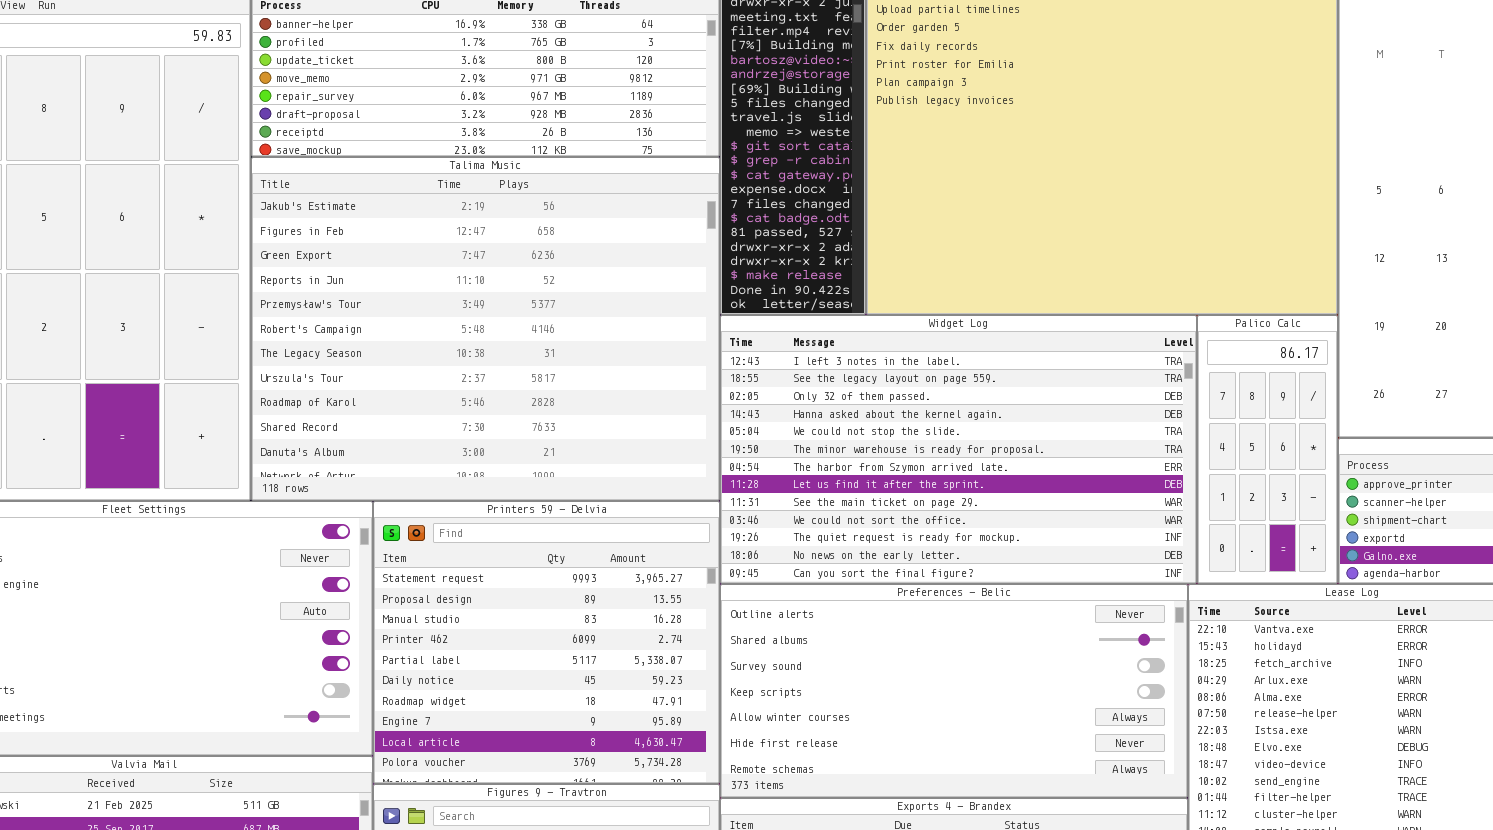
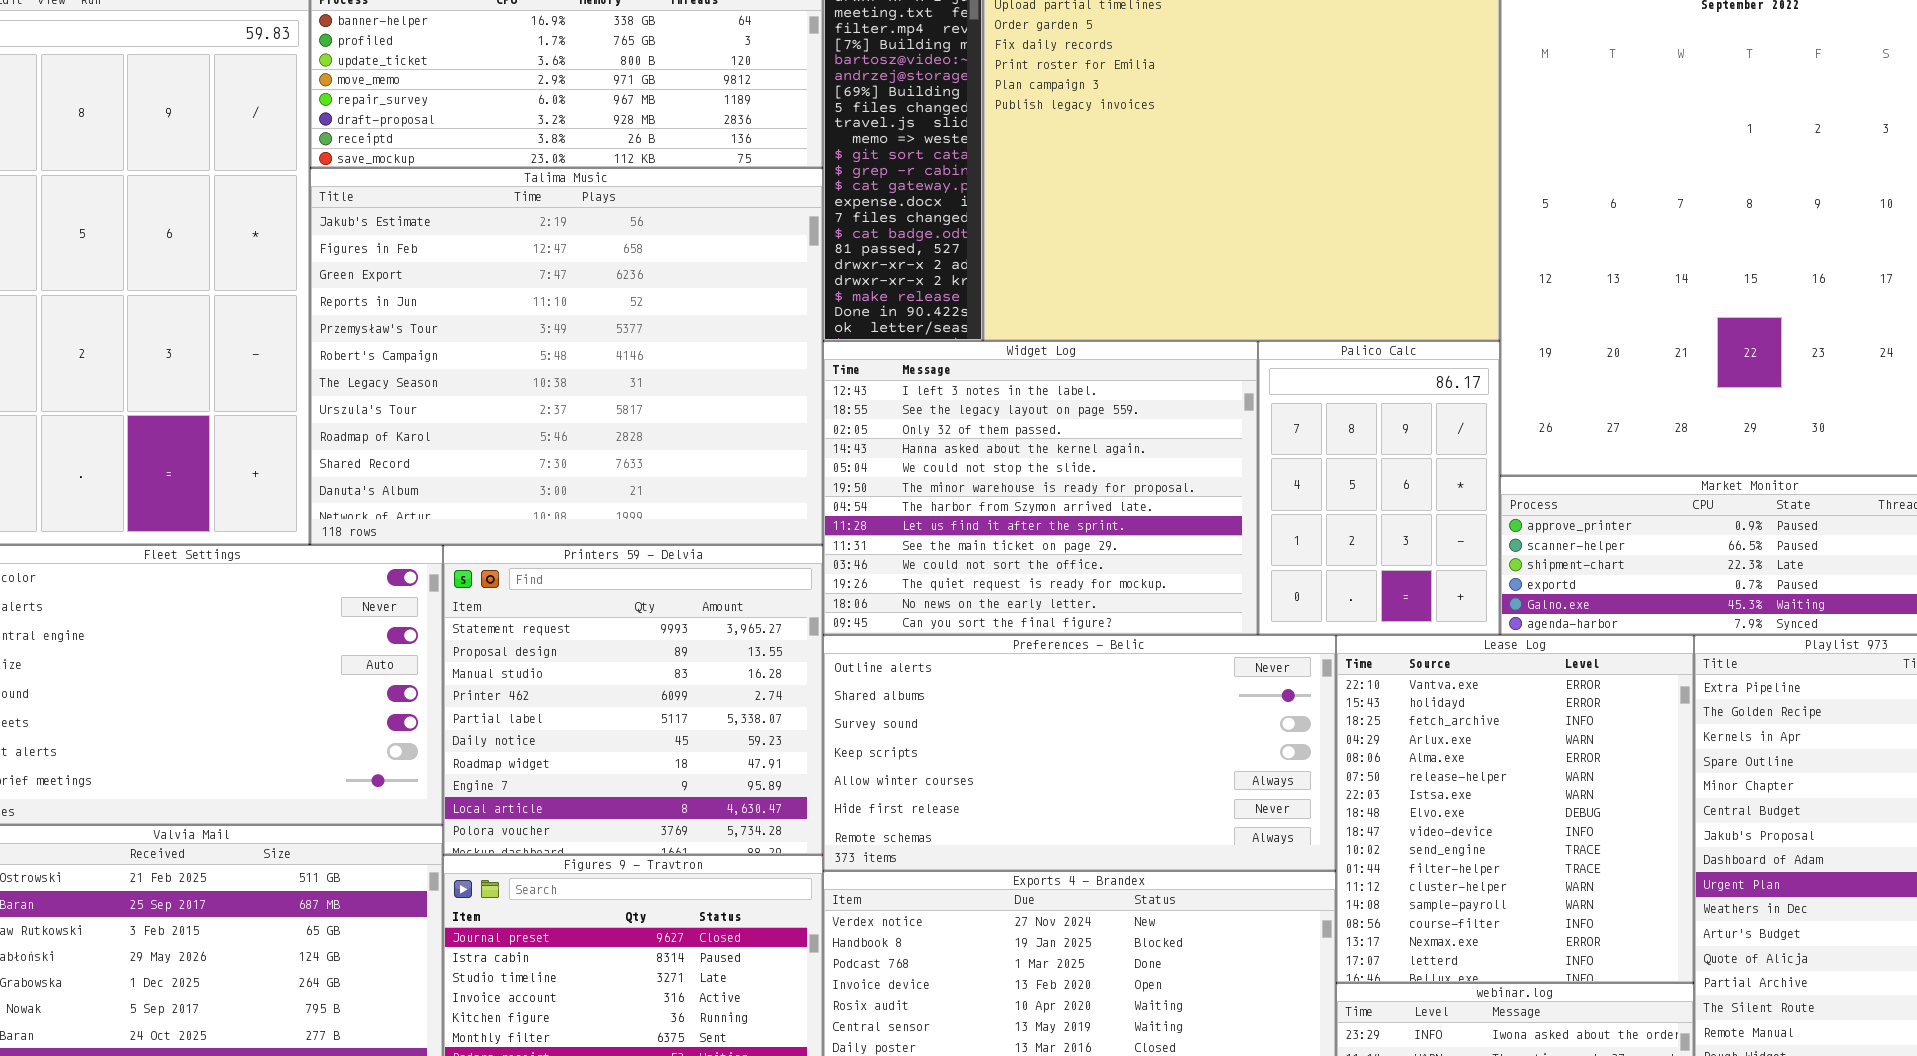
Widget Log: [720,315,1197,584] -> [823,341,1258,635], resized
Palico Calc: [1197,315,1338,584] -> [1258,341,1500,635], resized

